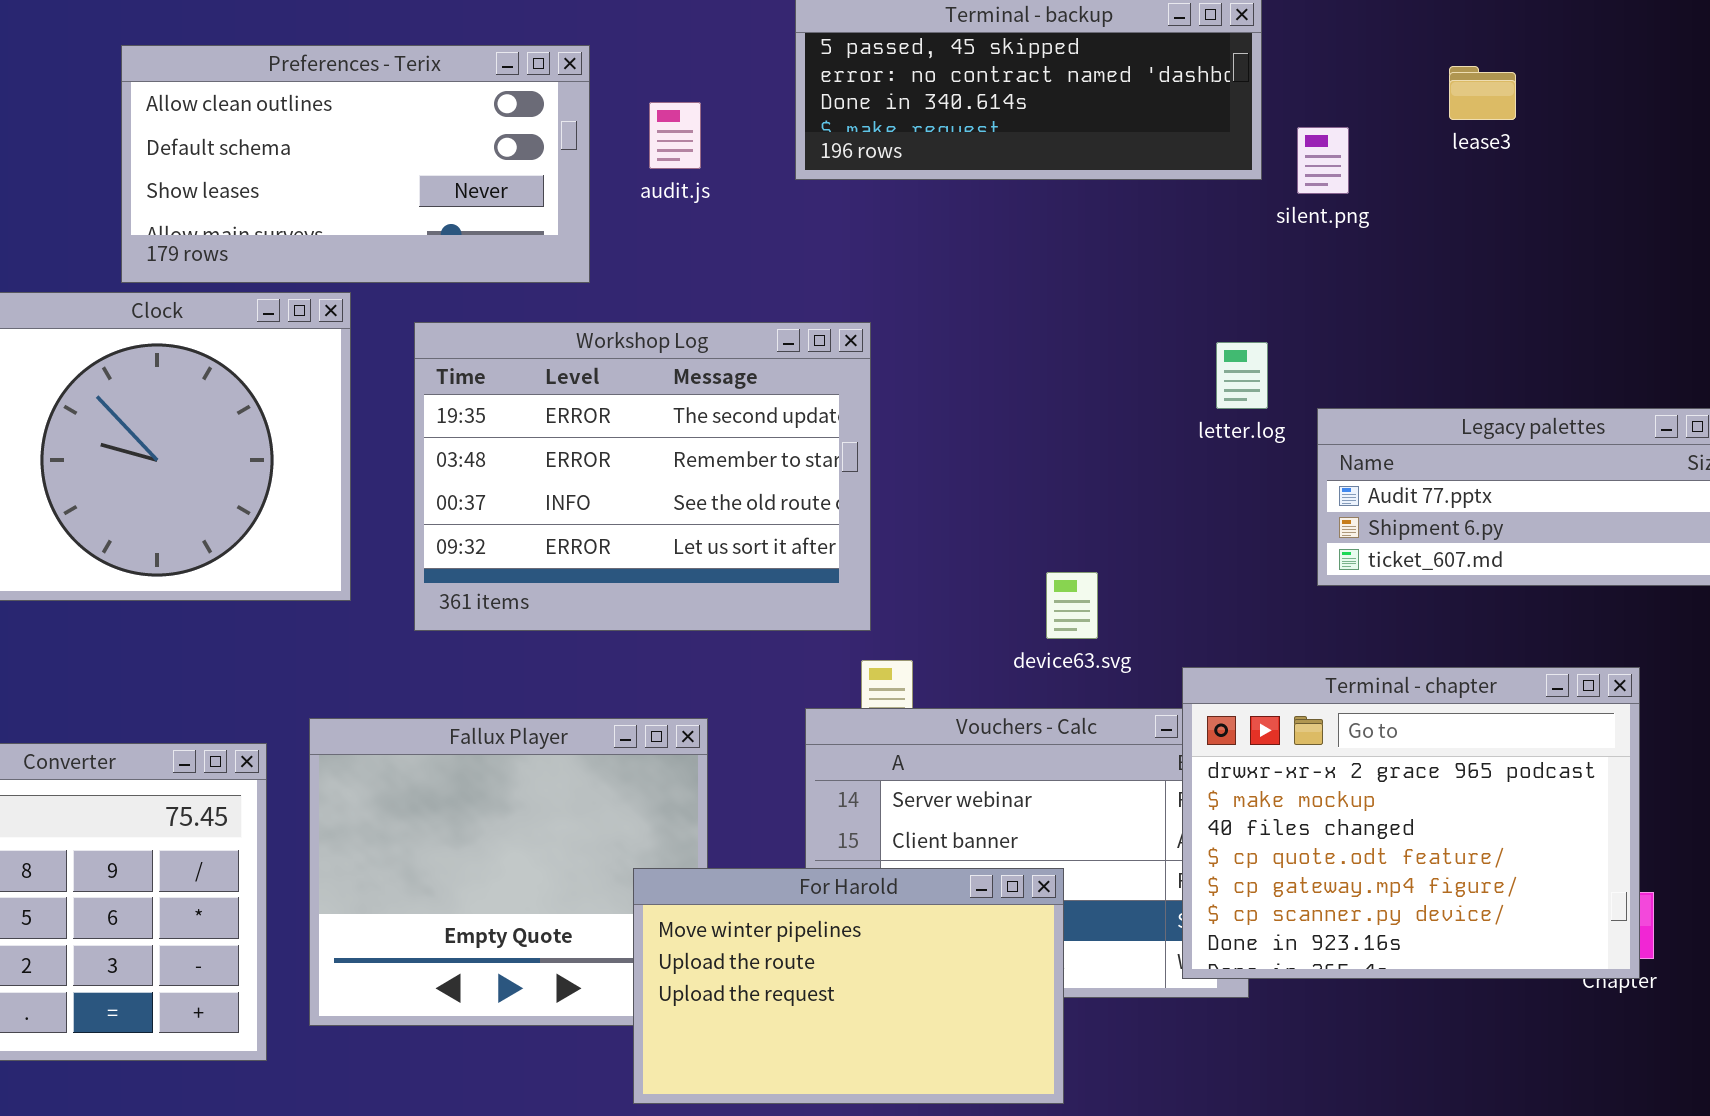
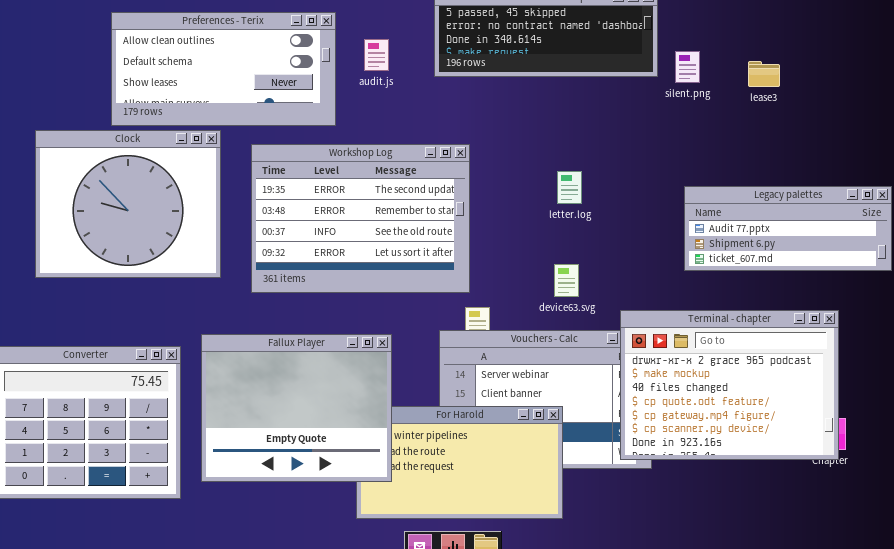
lease3: [1449,66,1516,120] -> [748,61,780,87], moved
letter.log: [1216,342,1268,409] -> [557,171,582,204], moved
Fallux Player: [309,718,708,1026] -> [201,334,392,482], raised

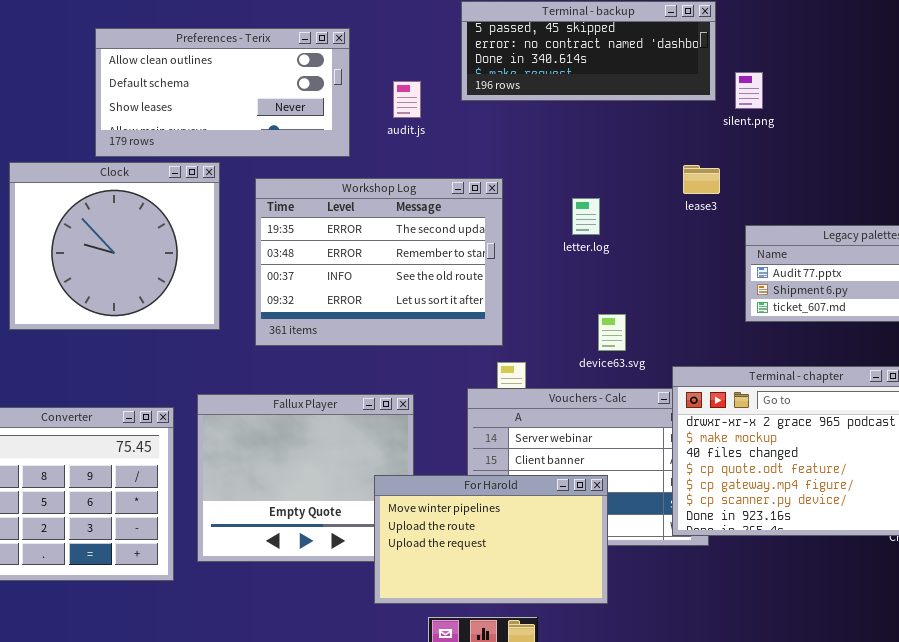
audit.js: [364,39,389,71] -> [393,81,421,118], moved
lease3: [748,61,780,87] -> [683,165,720,194], moved
letter.log: [557,171,582,204] -> [572,198,600,235], moved
For Harold: [356,406,563,519] -> [374,475,608,604], raised

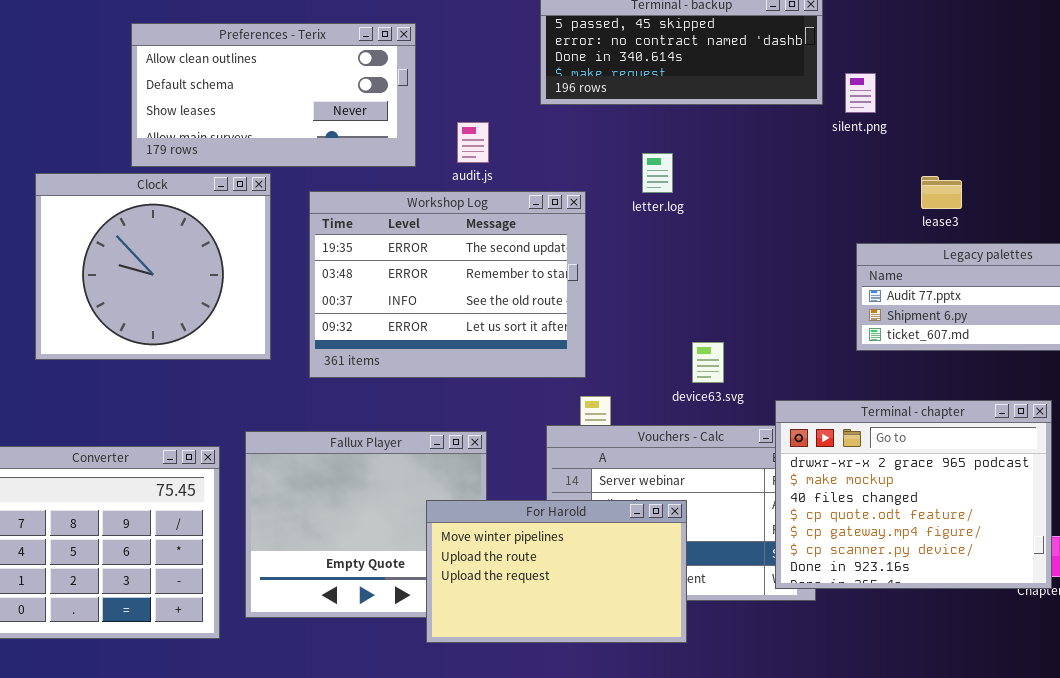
audit.js: [393,81,421,118] -> [457,122,489,163], moved
lease3: [683,165,720,194] -> [921,176,962,209], moved
letter.log: [572,198,600,235] -> [642,153,673,193], moved
For Harold: [374,475,608,604] -> [426,500,687,643], moved

